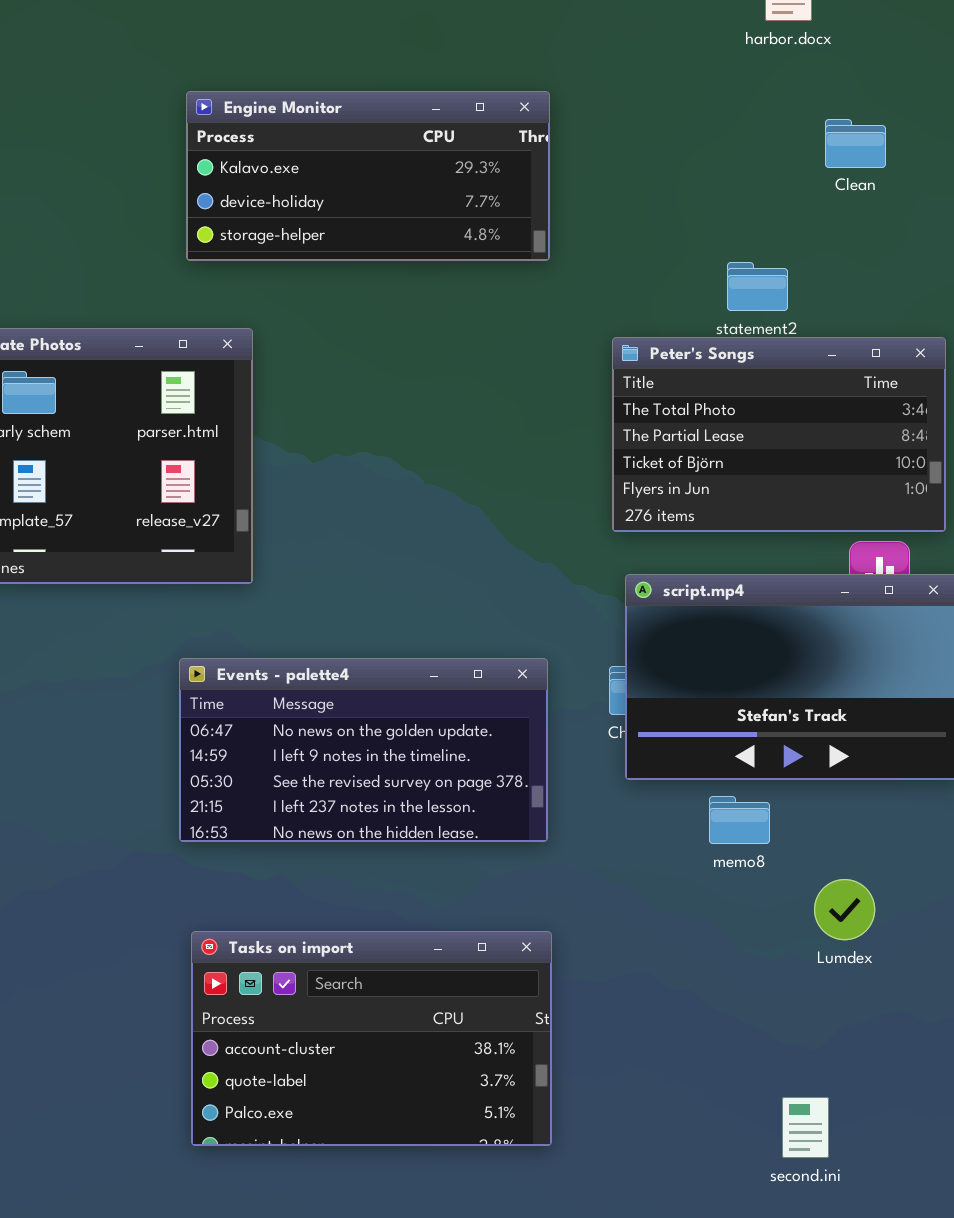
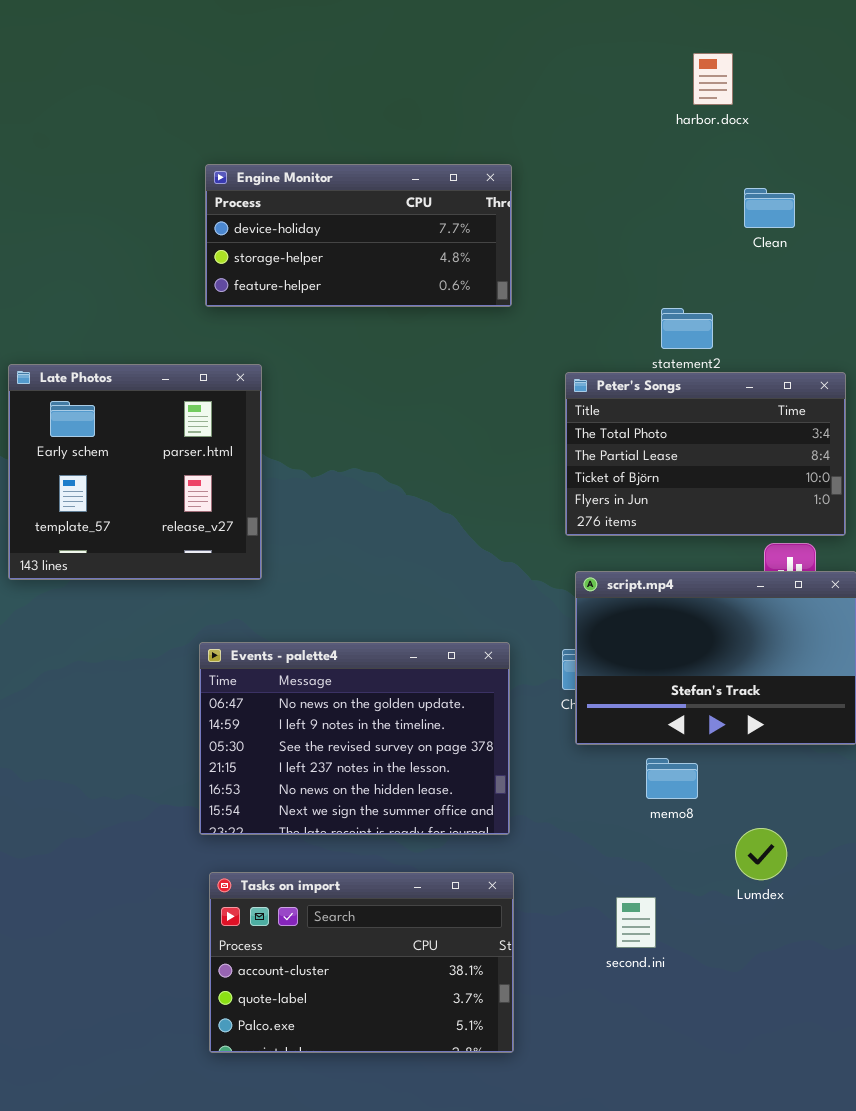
Engine Monitor: [186,91,550,261] -> [205,164,512,307], scrolled down 1 row
Events - palette4: [179,658,548,842] -> [199,642,510,835], resized
second.ini: [782,1097,829,1158] -> [616,897,656,948], moved

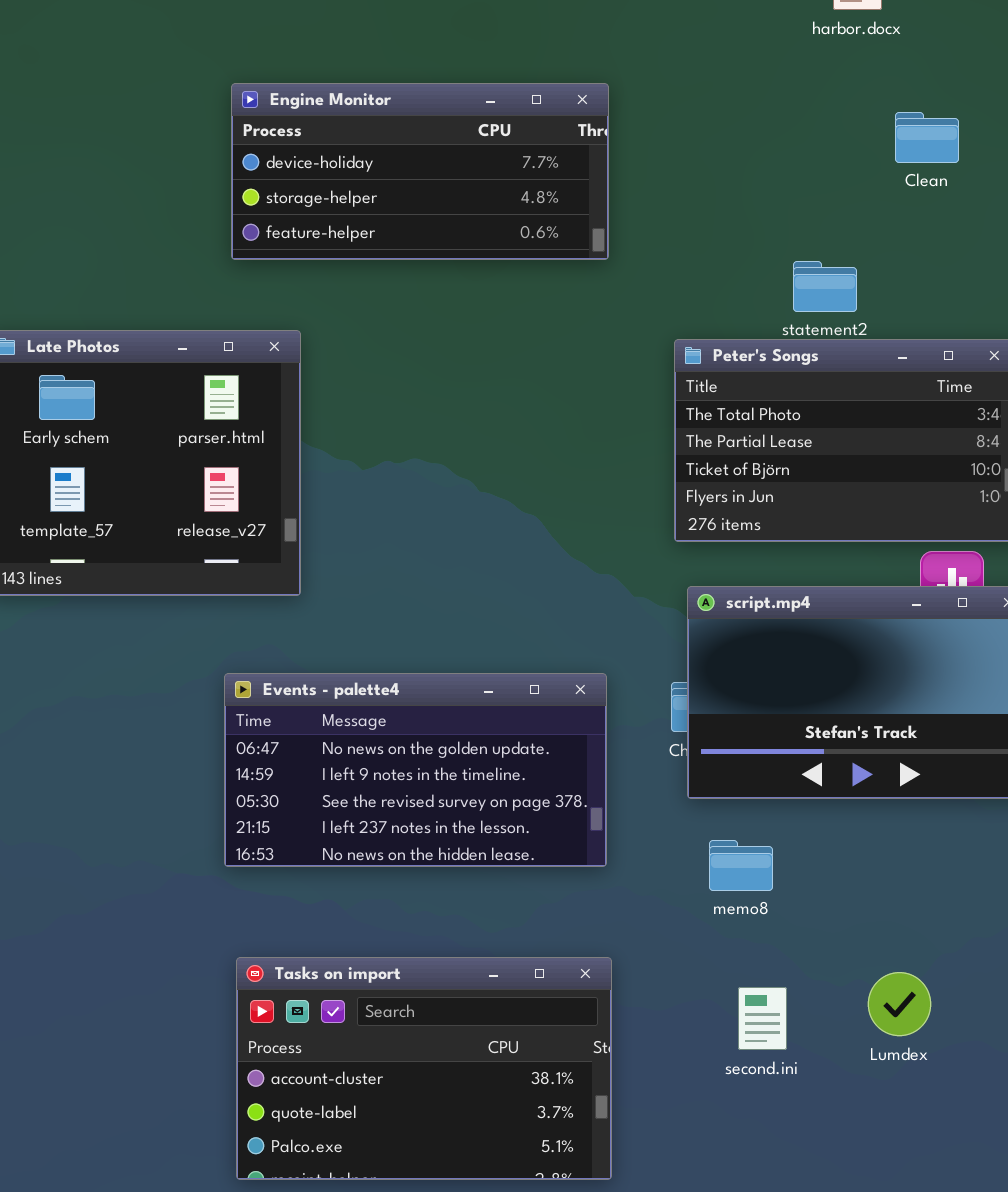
Events - palette4: [199,642,510,835] -> [224,673,607,867], resized
memo8: [646,758,698,799] -> [709,840,773,891], moved
Lumdex: [735,828,787,880] -> [868,972,931,1036], moved

